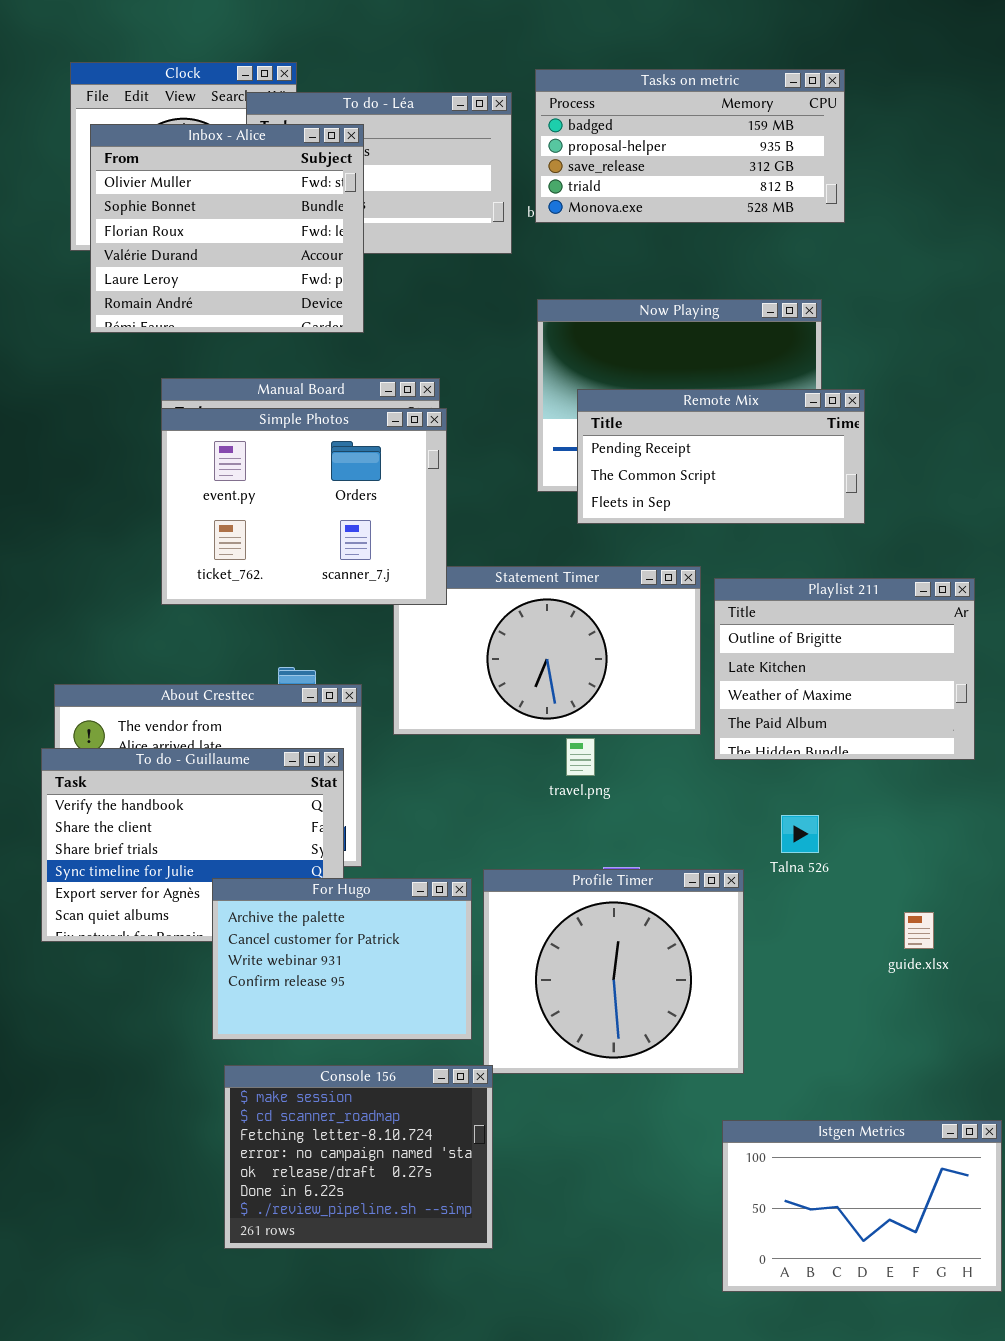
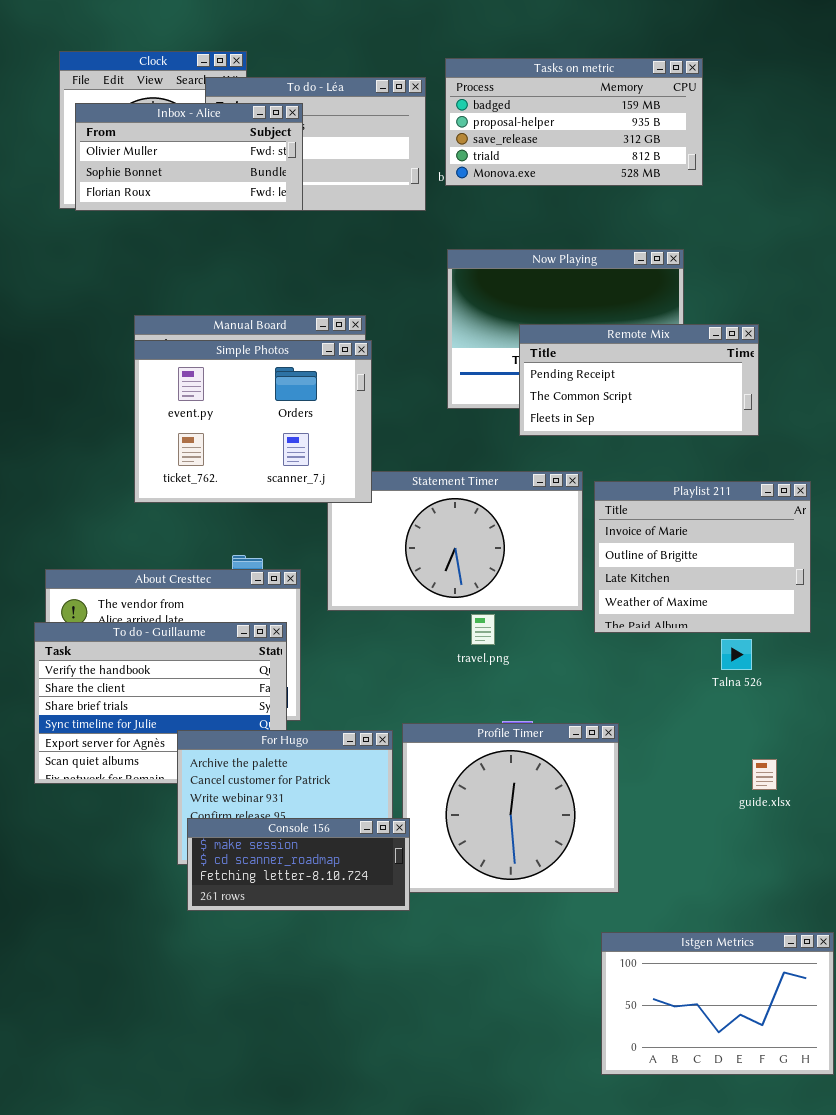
Inbox - Alice: [90,124,364,333] -> [75,103,303,211], resized
Remote Mix: [577,389,865,524] -> [519,324,759,436], moved
Playlist 211: [714,578,975,760] -> [594,481,811,633], scrolled up 1 row
Talna 526: [781,815,819,853] -> [721,639,752,670], moved
Console 156: [224,1065,493,1249] -> [187,818,410,911], moved, resized

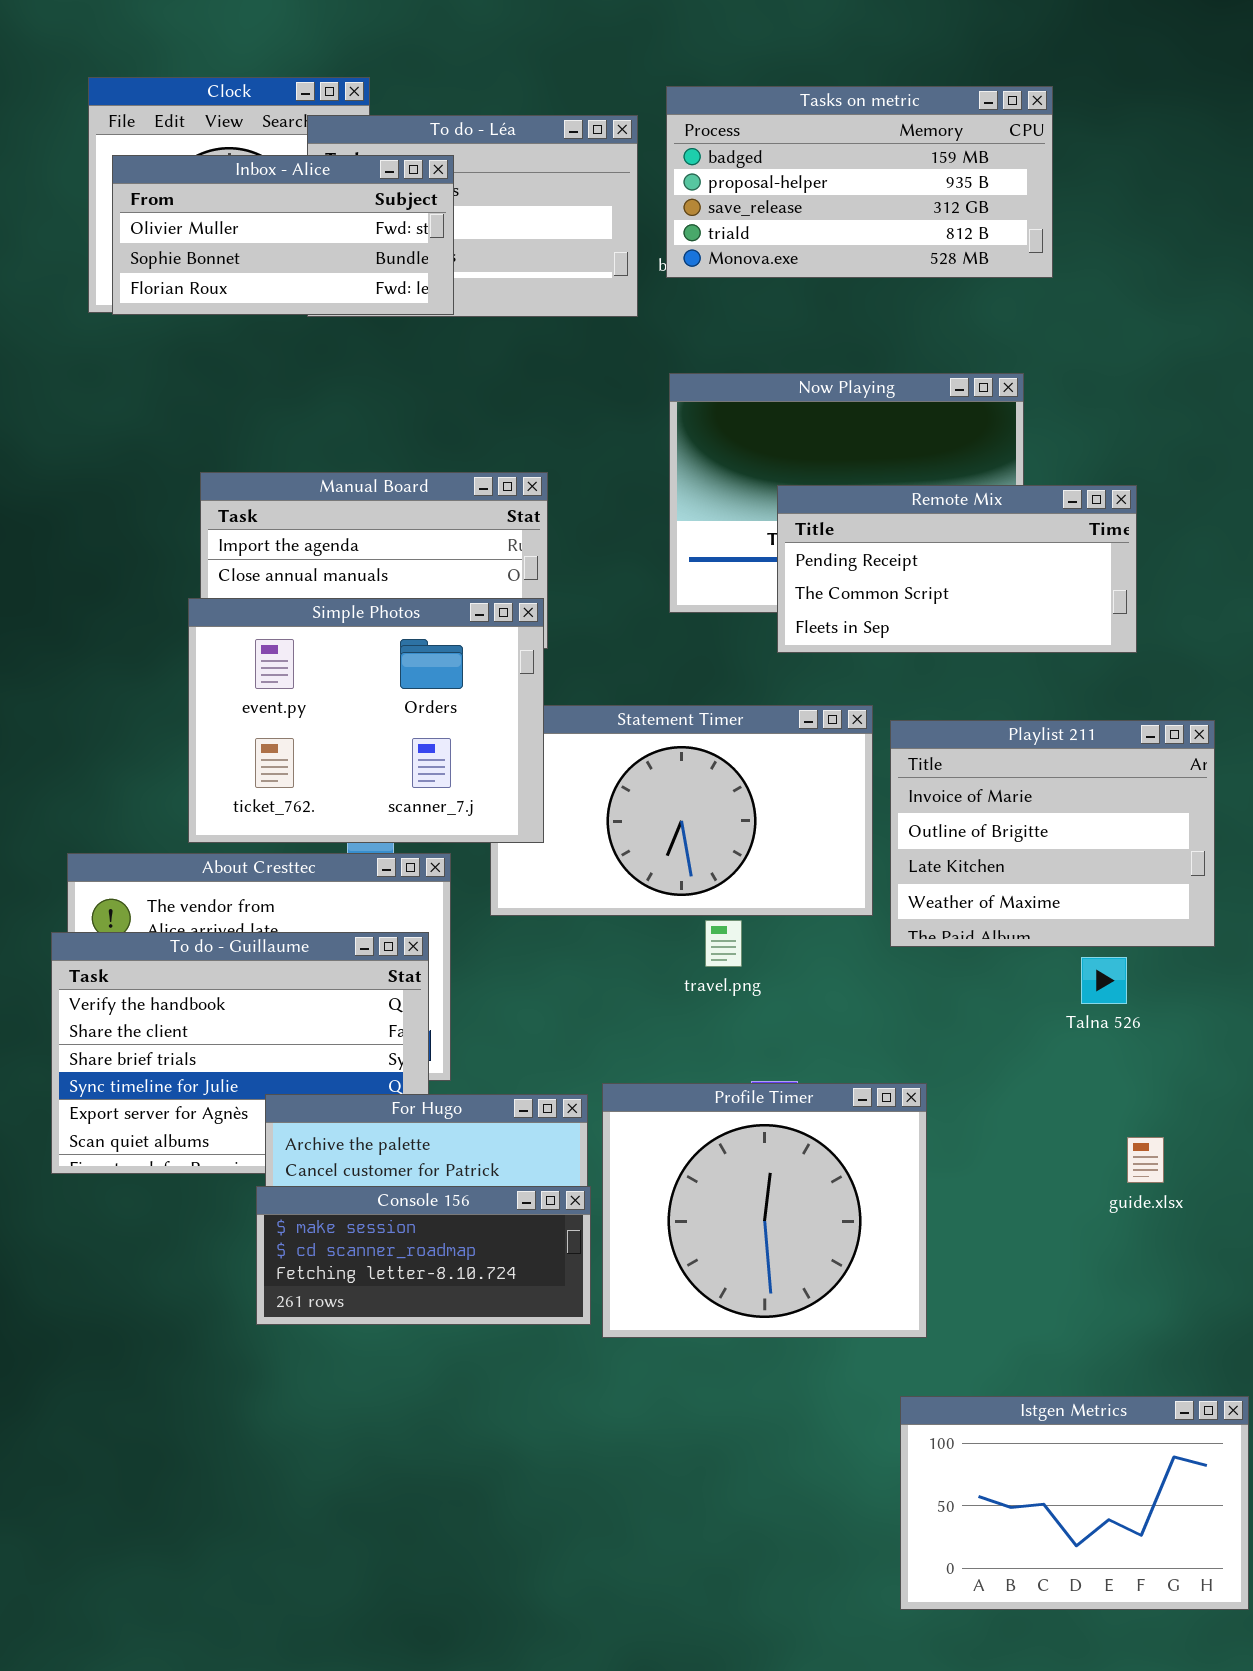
Simple Photos: [134,340,372,503] -> [188,598,544,843], moved
Console 156: [187,818,410,911] -> [256,1186,591,1325], moved

